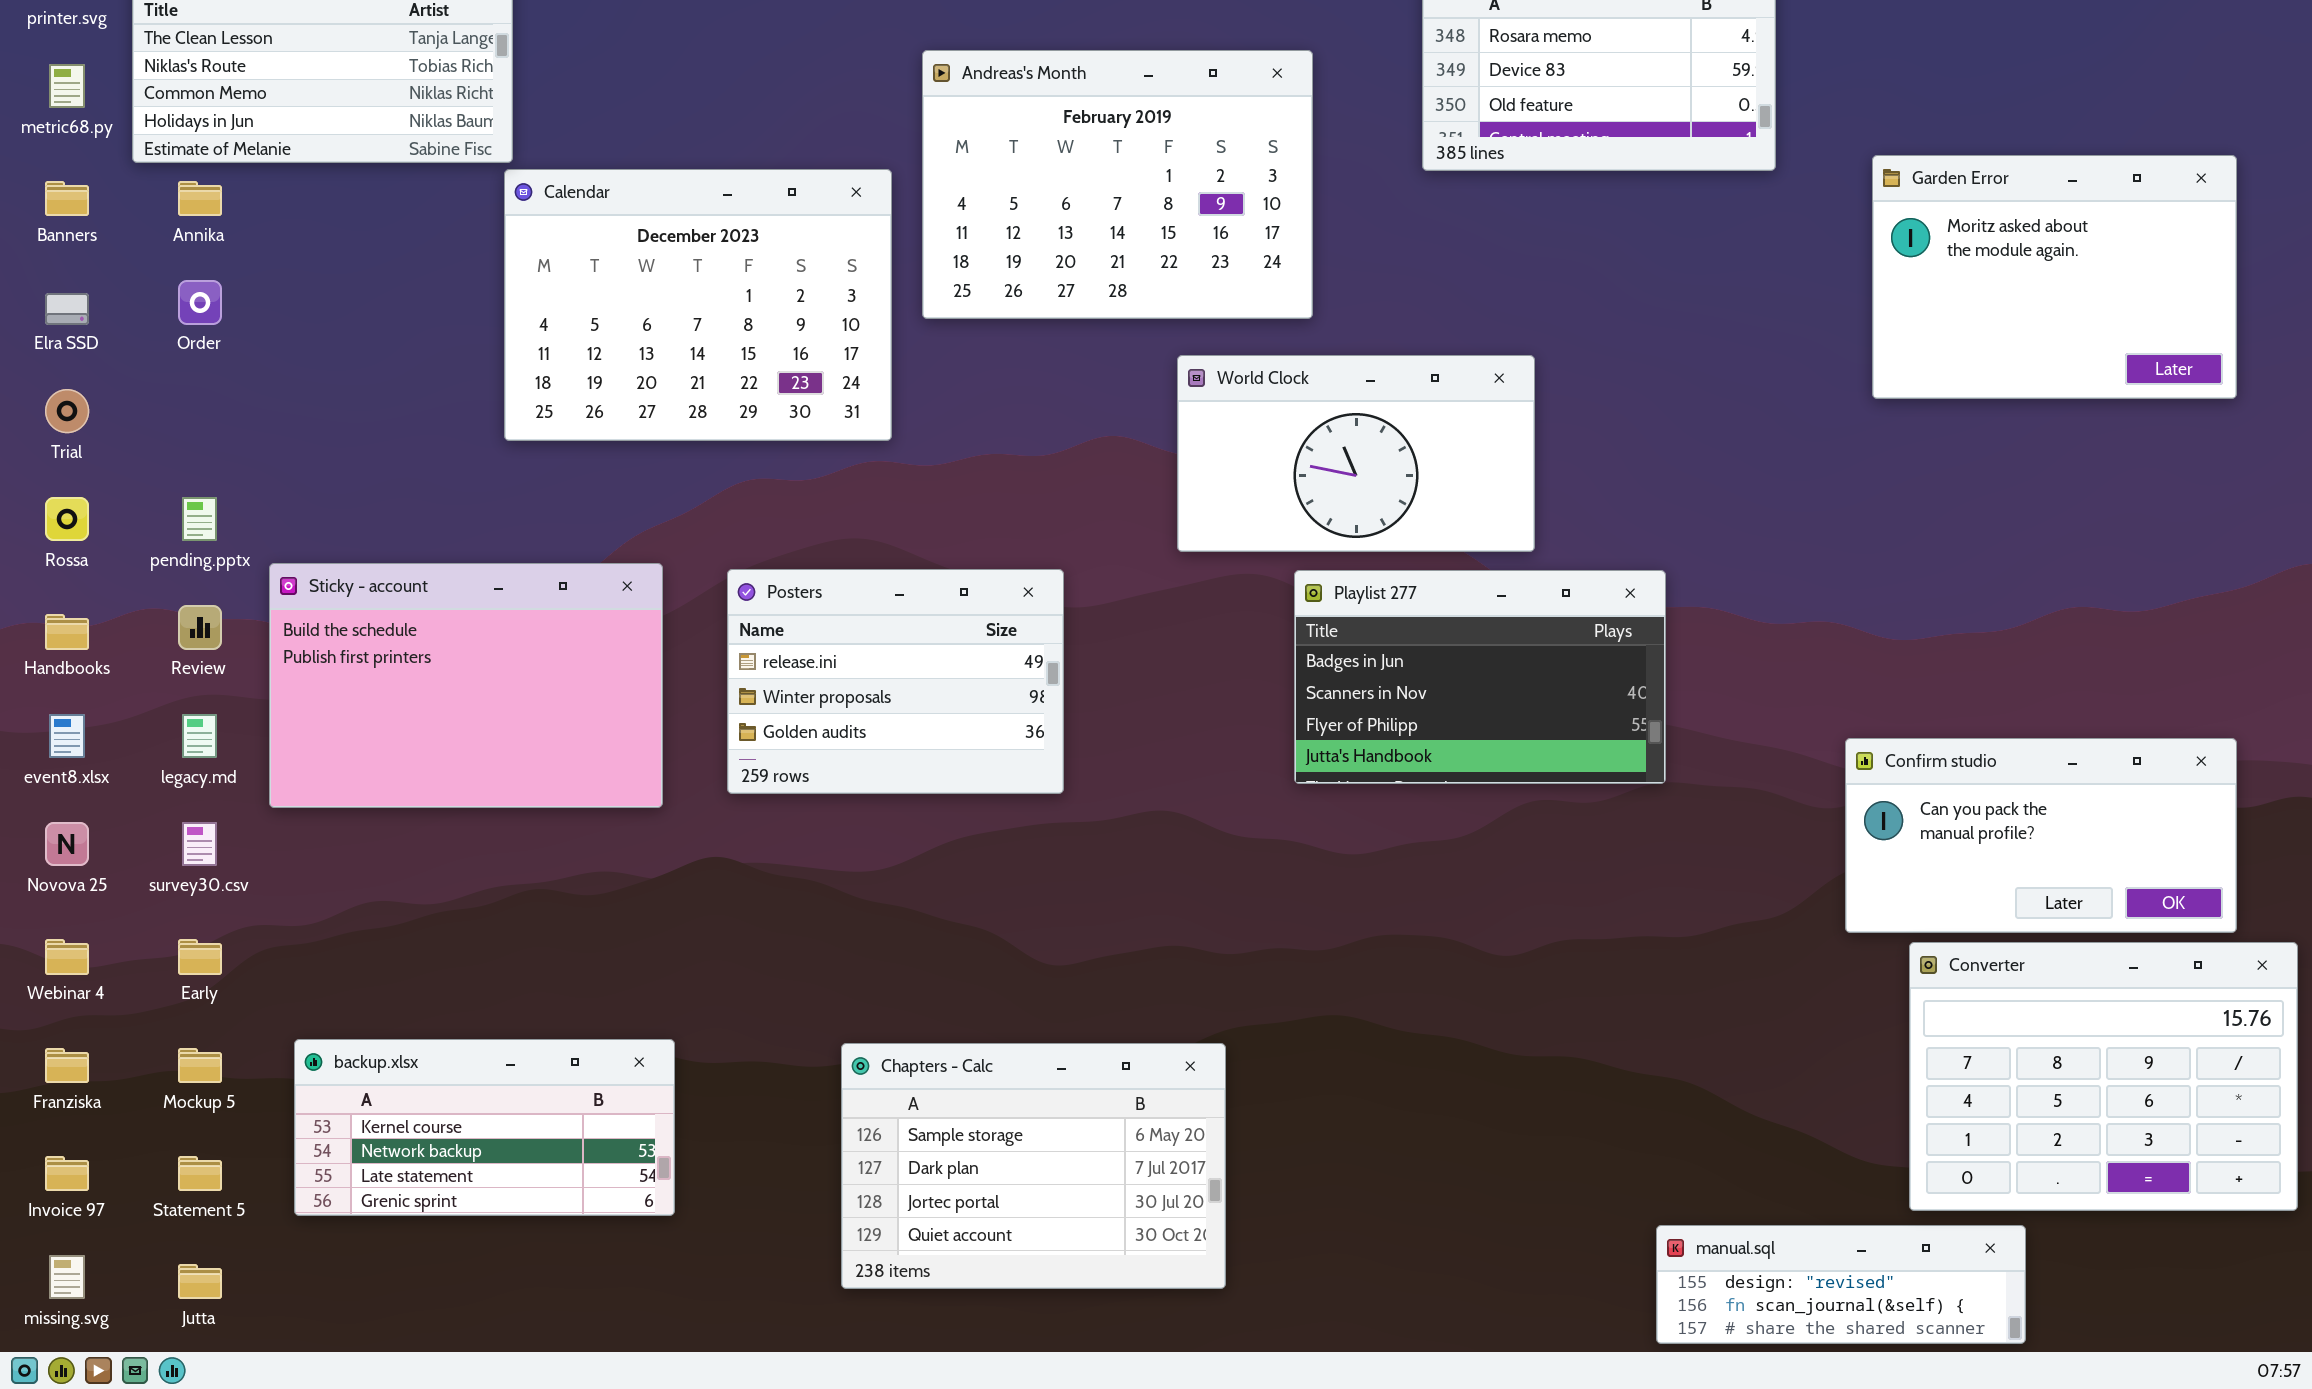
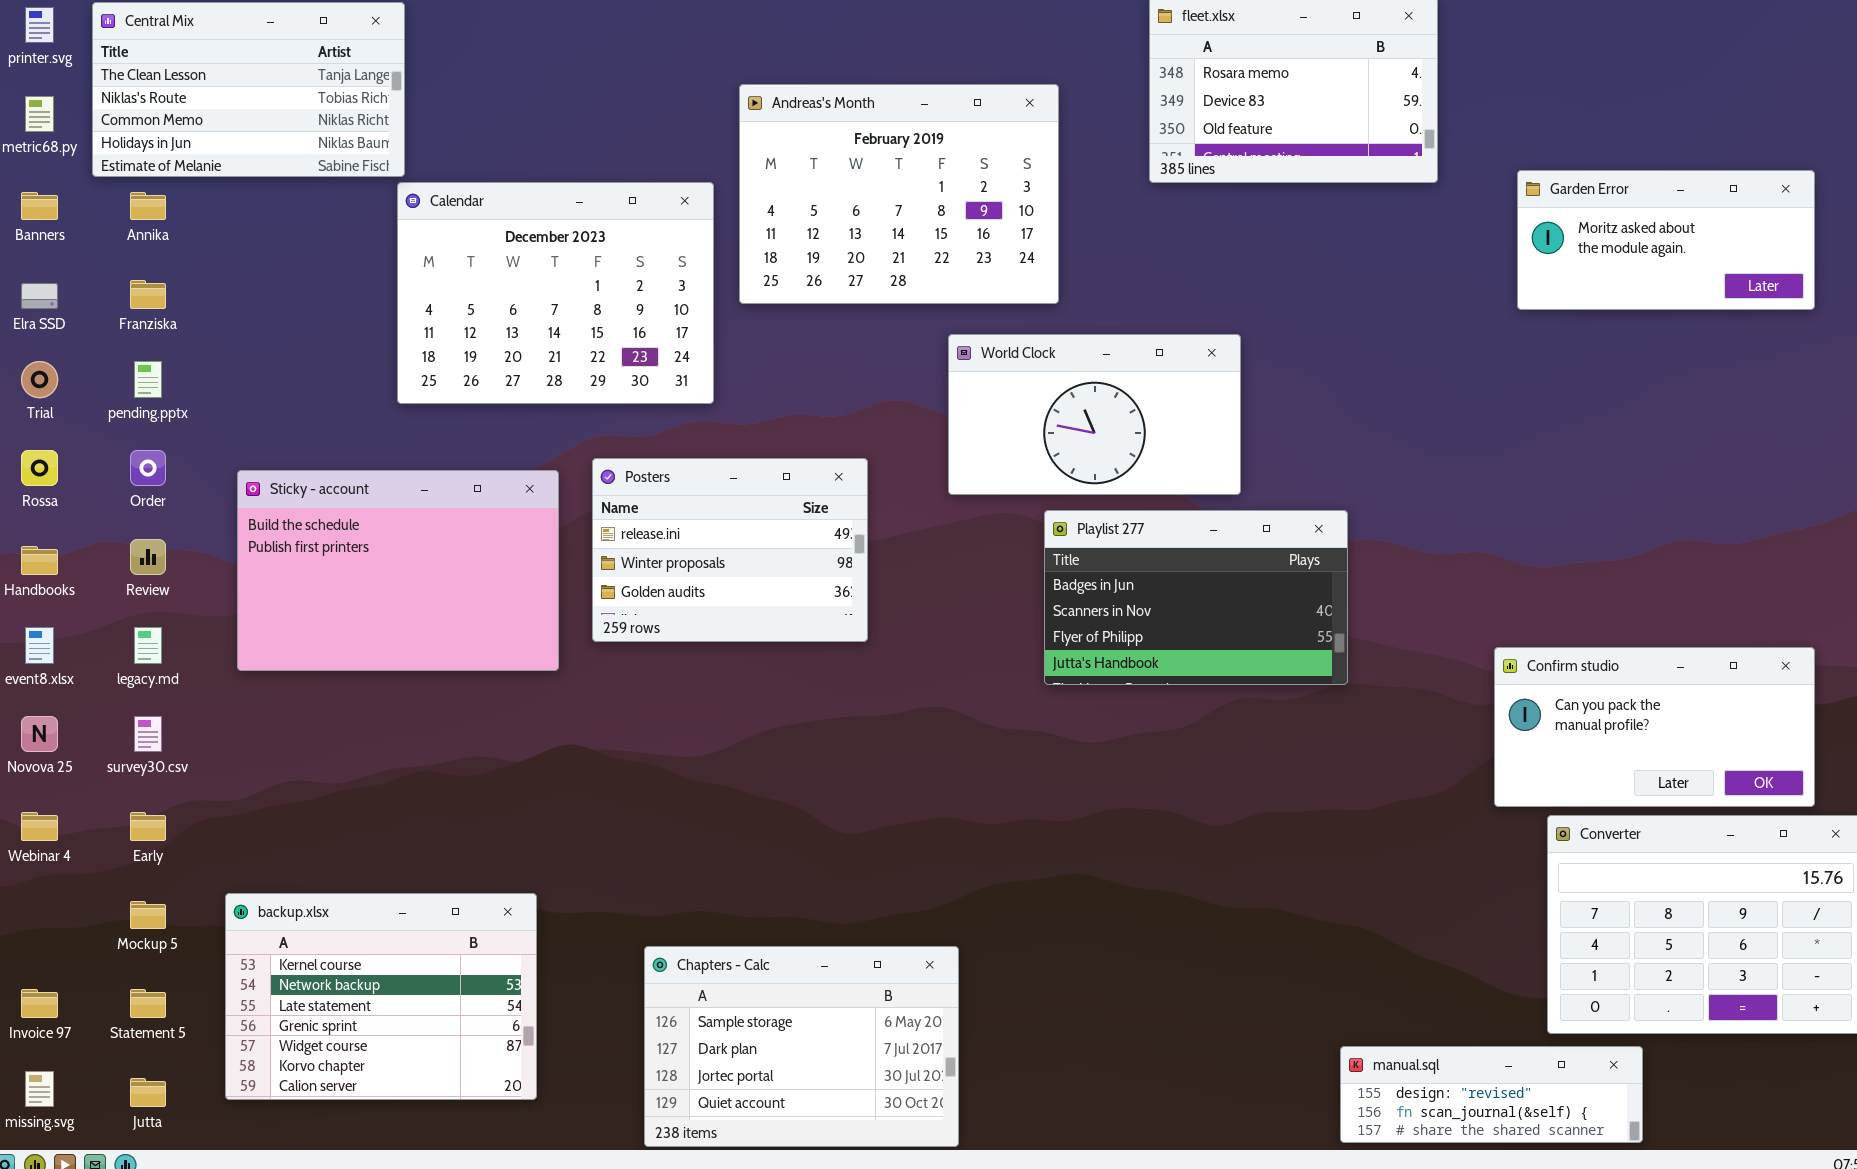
Garden Error: [1872,155,2237,399] -> [1517,170,1815,310], resized
Order: [178,280,222,325] -> [130,450,166,486], moved
pending.pptx: [182,497,217,541] -> [134,361,162,398], moved
Sticky - account: [269,563,663,808] -> [237,470,559,671], moved
Posters: [727,569,1064,794] -> [592,458,868,642], moved
backup.xlsx: [294,1039,675,1216] -> [225,893,537,1100], resized
Chapters - Calc: [841,1043,1226,1289] -> [644,946,959,1147], moved
Franziska: [45,1048,89,1083] -> [130,280,166,309], moved

